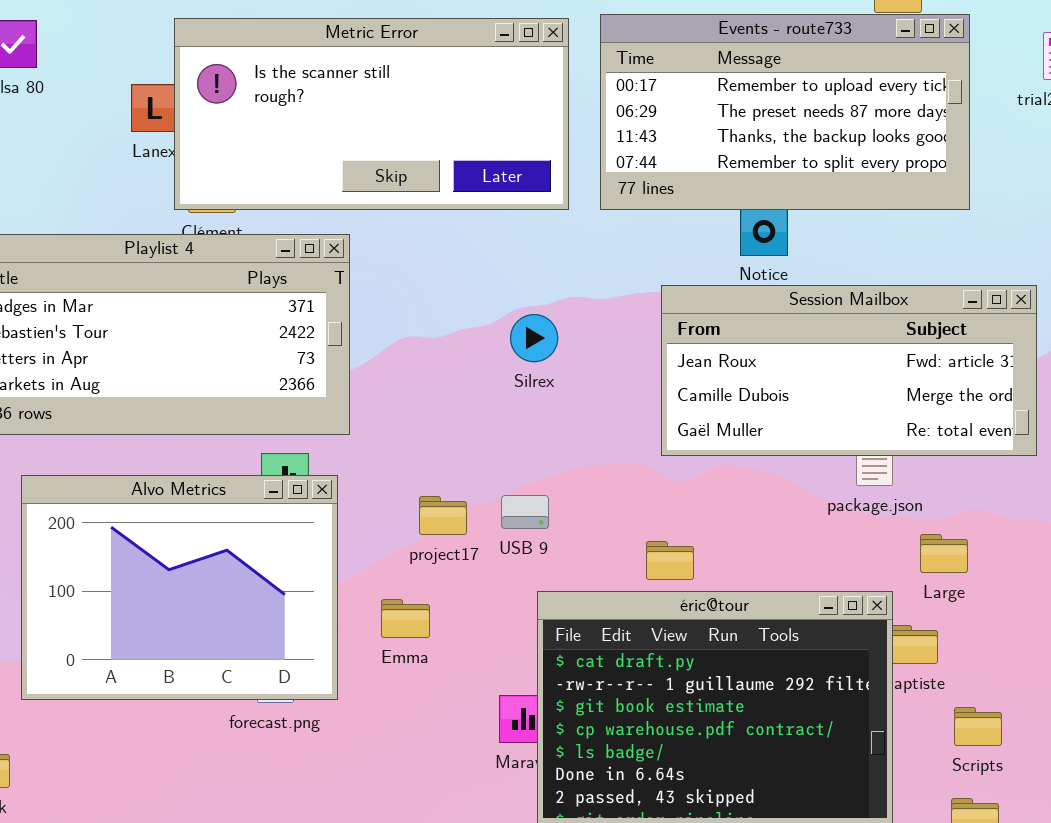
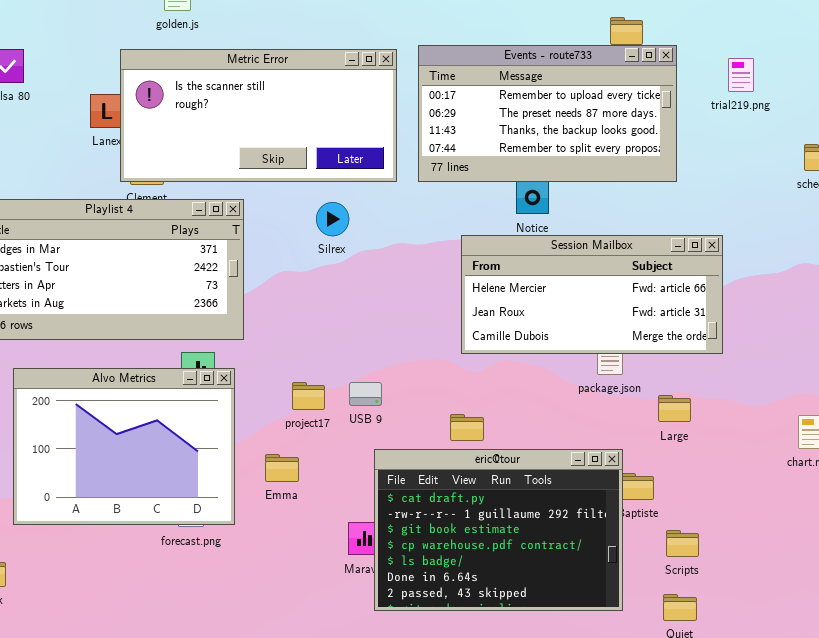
Session Mailbox: [661,285,1037,456] -> [461,235,723,354], scrolled up 1 row
Silrex: [510,314,558,362] -> [316,202,349,236], moved
Large: [920,534,968,573] -> [658,395,691,422], moved

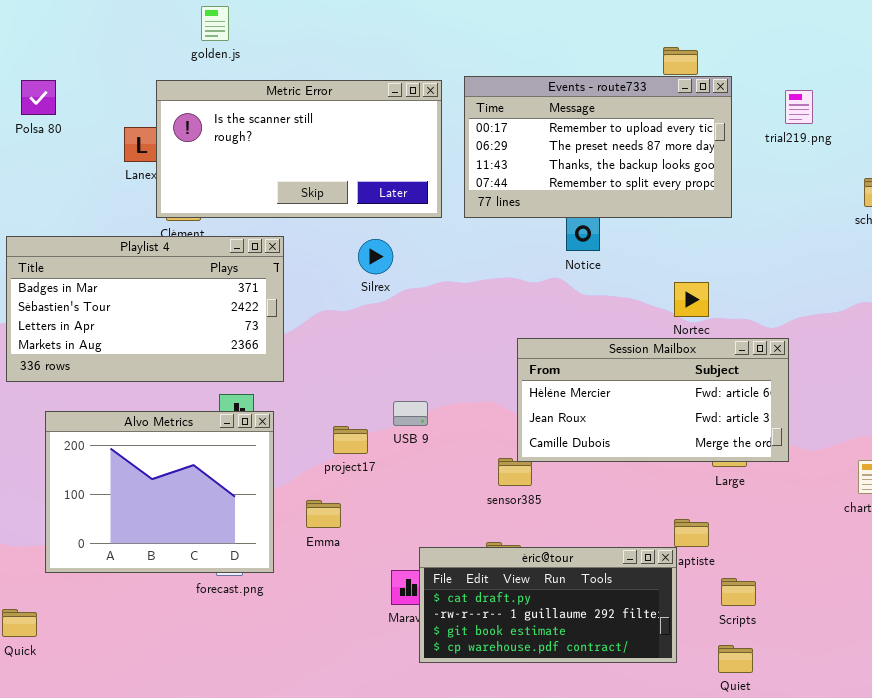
Session Mailbox: [461,235,723,354] -> [517,338,789,462], moved
USB 9: [349,382,382,406] -> [393,401,428,426], moved
éric@tour: [374,449,623,611] -> [419,547,677,663], resized

